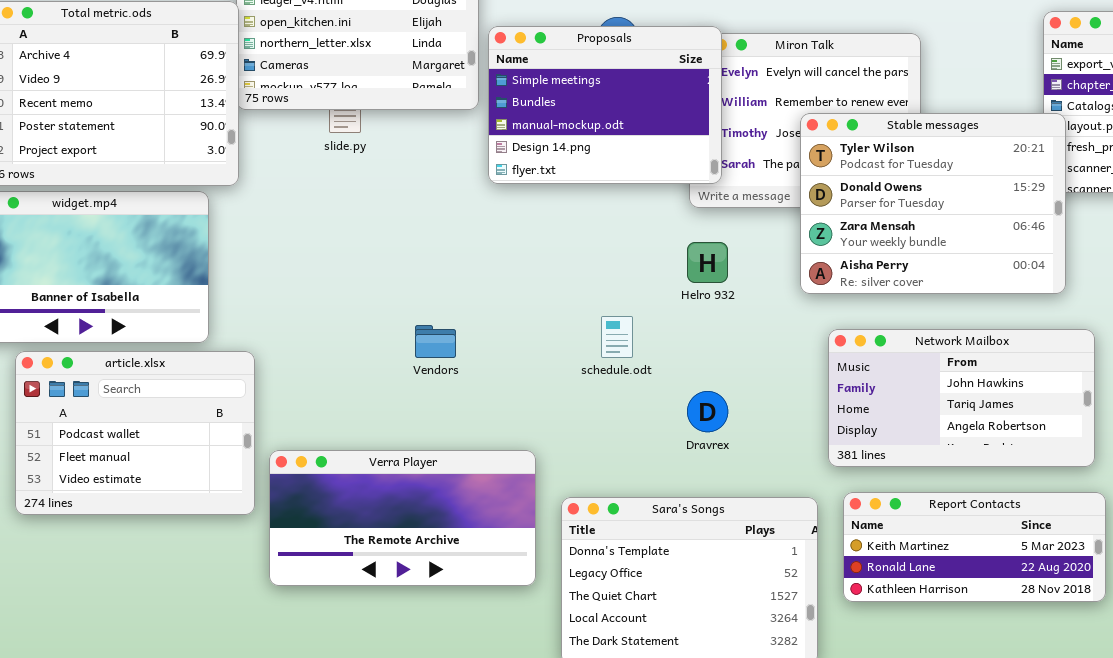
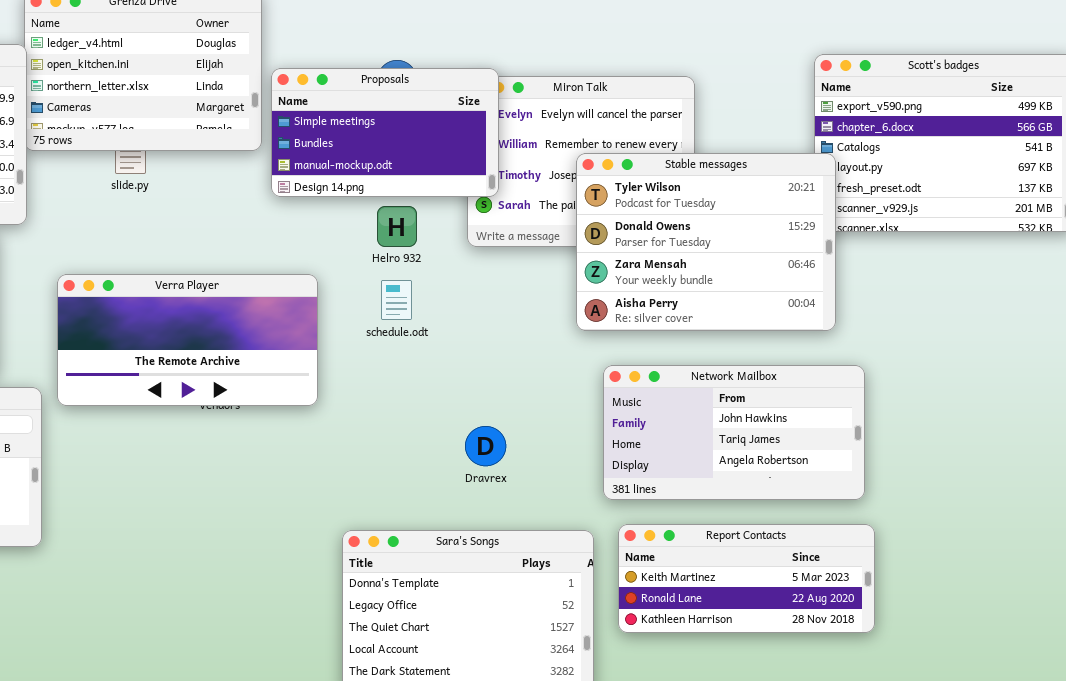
Proposals: [488,26,722,184] -> [271,68,499,197], resized
Helro 932: [687,242,728,283] -> [377,206,417,247], moved
schedule.odt: [601,316,633,358] -> [381,280,412,320], moved
Verra Player: [269,450,536,586] -> [57,274,318,406], moved

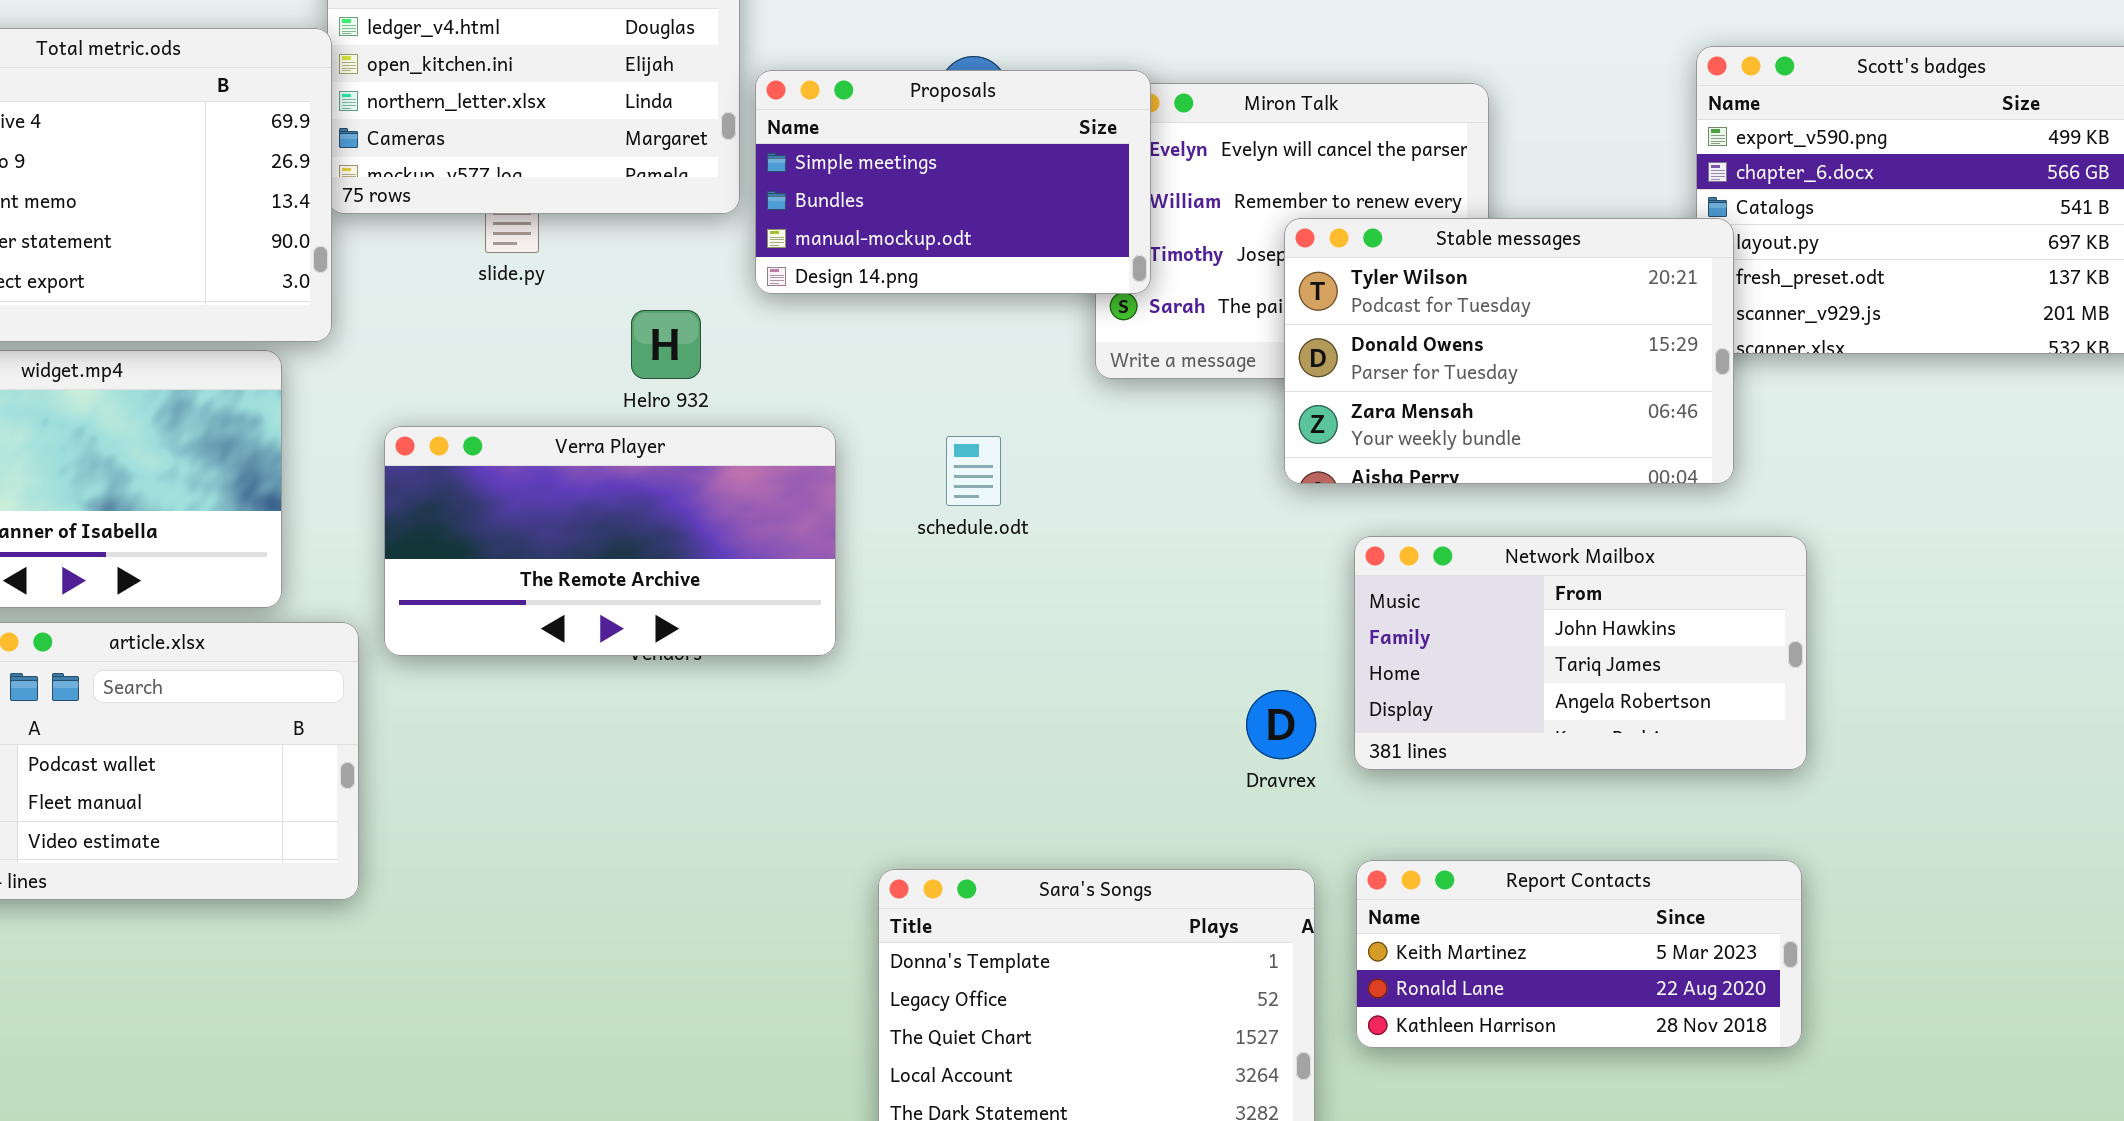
Stable messages: [576,153,836,331] -> [1284,218,1734,484], resized
Helro 932: [377,206,417,247] -> [631,310,701,379], moved
Network Mailbox: [603,365,865,500] -> [1354,536,1807,770], moved
Dravrex: [465,426,506,466] -> [1246,690,1316,759], moved

